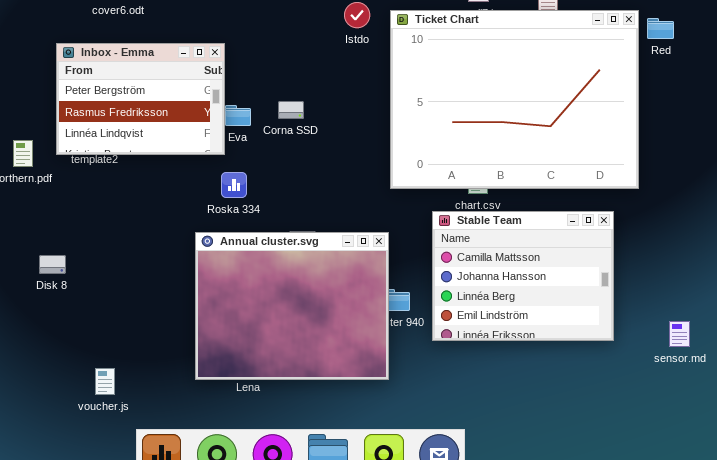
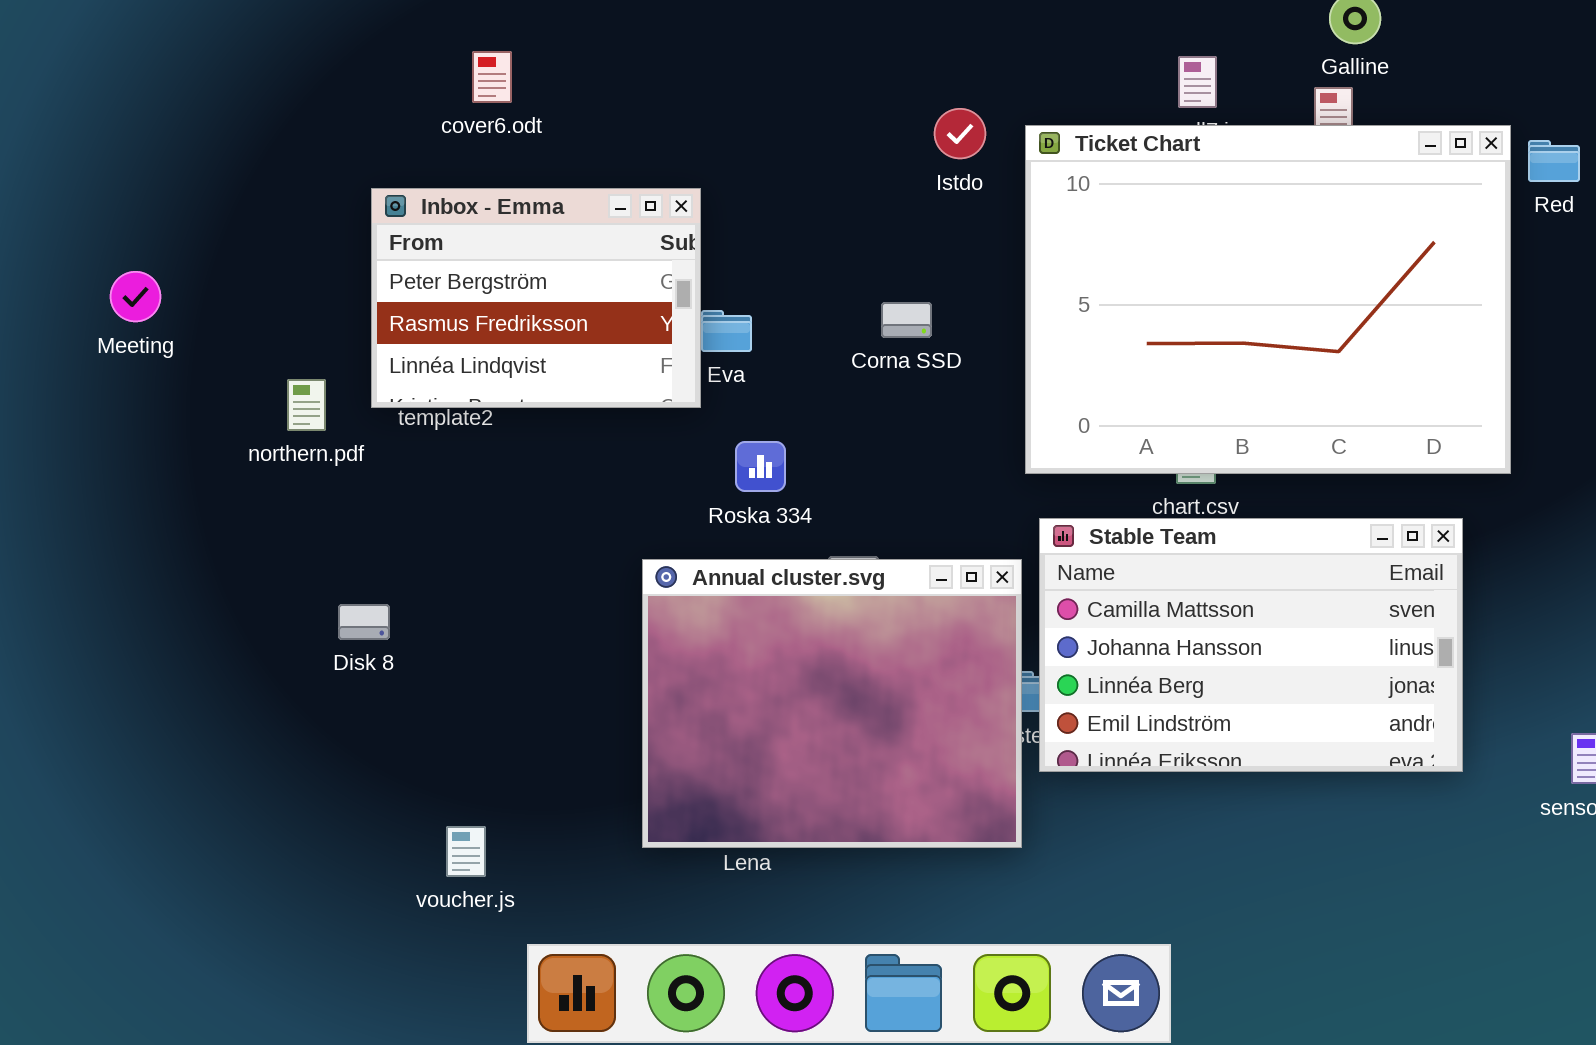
Corna SSD: [278,101,304,119] -> [881,302,932,338], moved
Roska 334: [221,172,247,198] -> [735,441,786,492], moved
Stable Team: [432,211,614,341] -> [1039,518,1463,772], resized

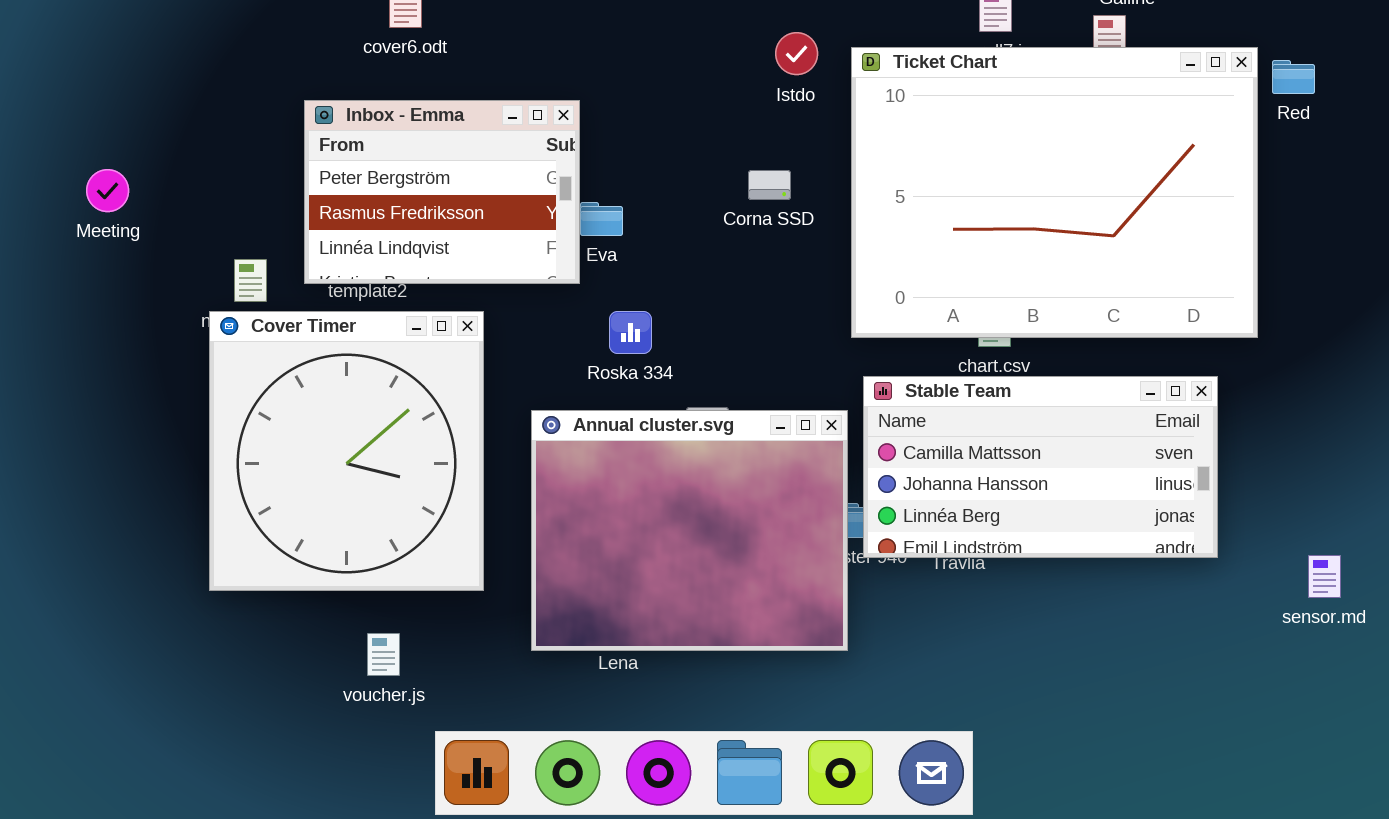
Corna SSD: [881,302,932,338] -> [748,170,791,200], moved
Cover Timer: none -> [209,311,484,591], opened
Stable Team: [1039,518,1463,772] -> [863,376,1218,558], resized

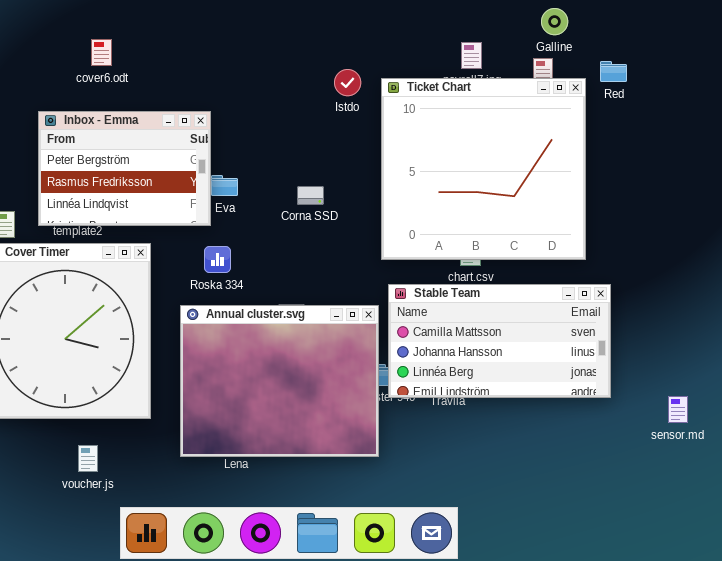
Ticket Chart: [851,47,1258,338] -> [381,78,586,260], resized
Red: [1272,60,1315,94] -> [600,61,627,82], moved
Corna SSD: [748,170,791,200] -> [297,186,324,205], moved
Roska 334: [609,311,652,354] -> [204,246,231,273], moved

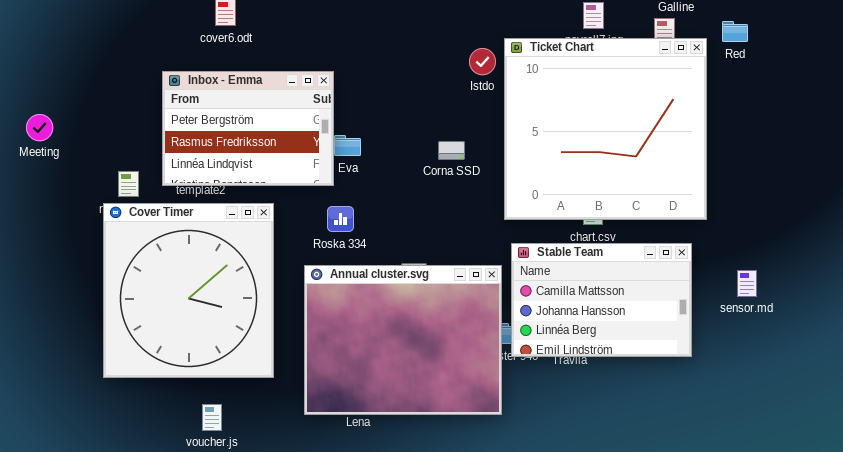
Istdo: [334,69,361,96] -> [469,48,496,75], moved
Corna SSD: [297,186,324,205] -> [438,141,465,160], moved
Stable Team: [388,284,611,398] -> [511,243,692,357], resized
sensor.md: [668,396,688,423] -> [737,270,757,297], moved

